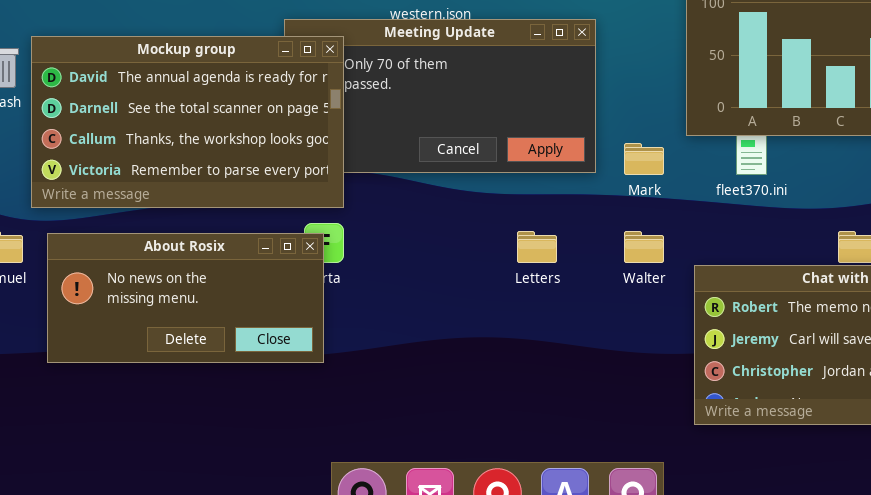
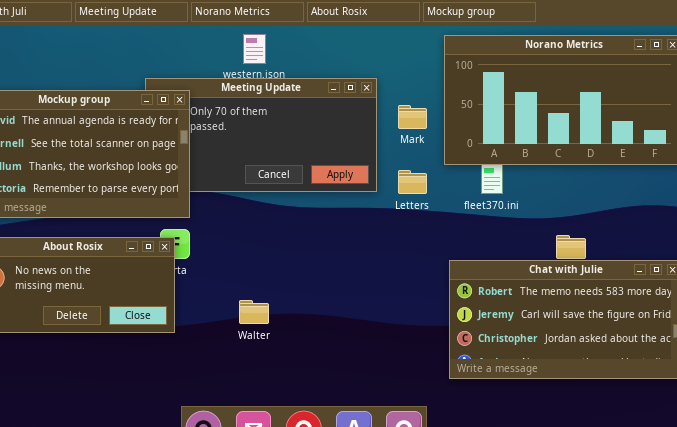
Mark: [624,143,664,175] -> [398,105,427,129], moved
Letters: [517,231,557,263] -> [398,170,427,194], moved
Walter: [624,231,664,263] -> [239,300,269,324], moved

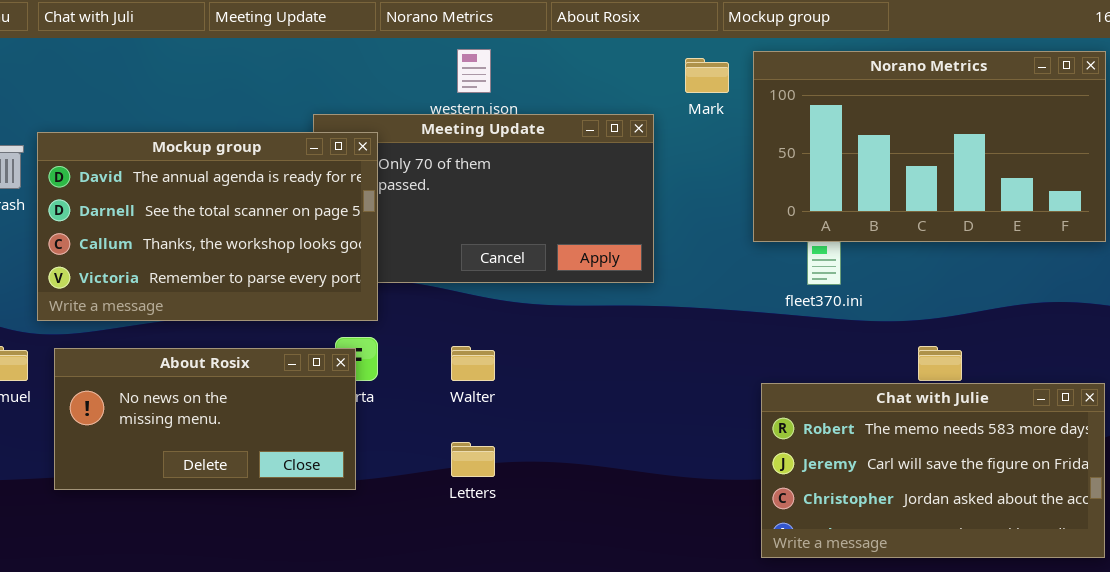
Mark: [398,105,427,129] -> [685,58,729,93], moved
Letters: [398,170,427,194] -> [451,442,495,477], moved
Walter: [239,300,269,324] -> [451,346,495,381], moved

